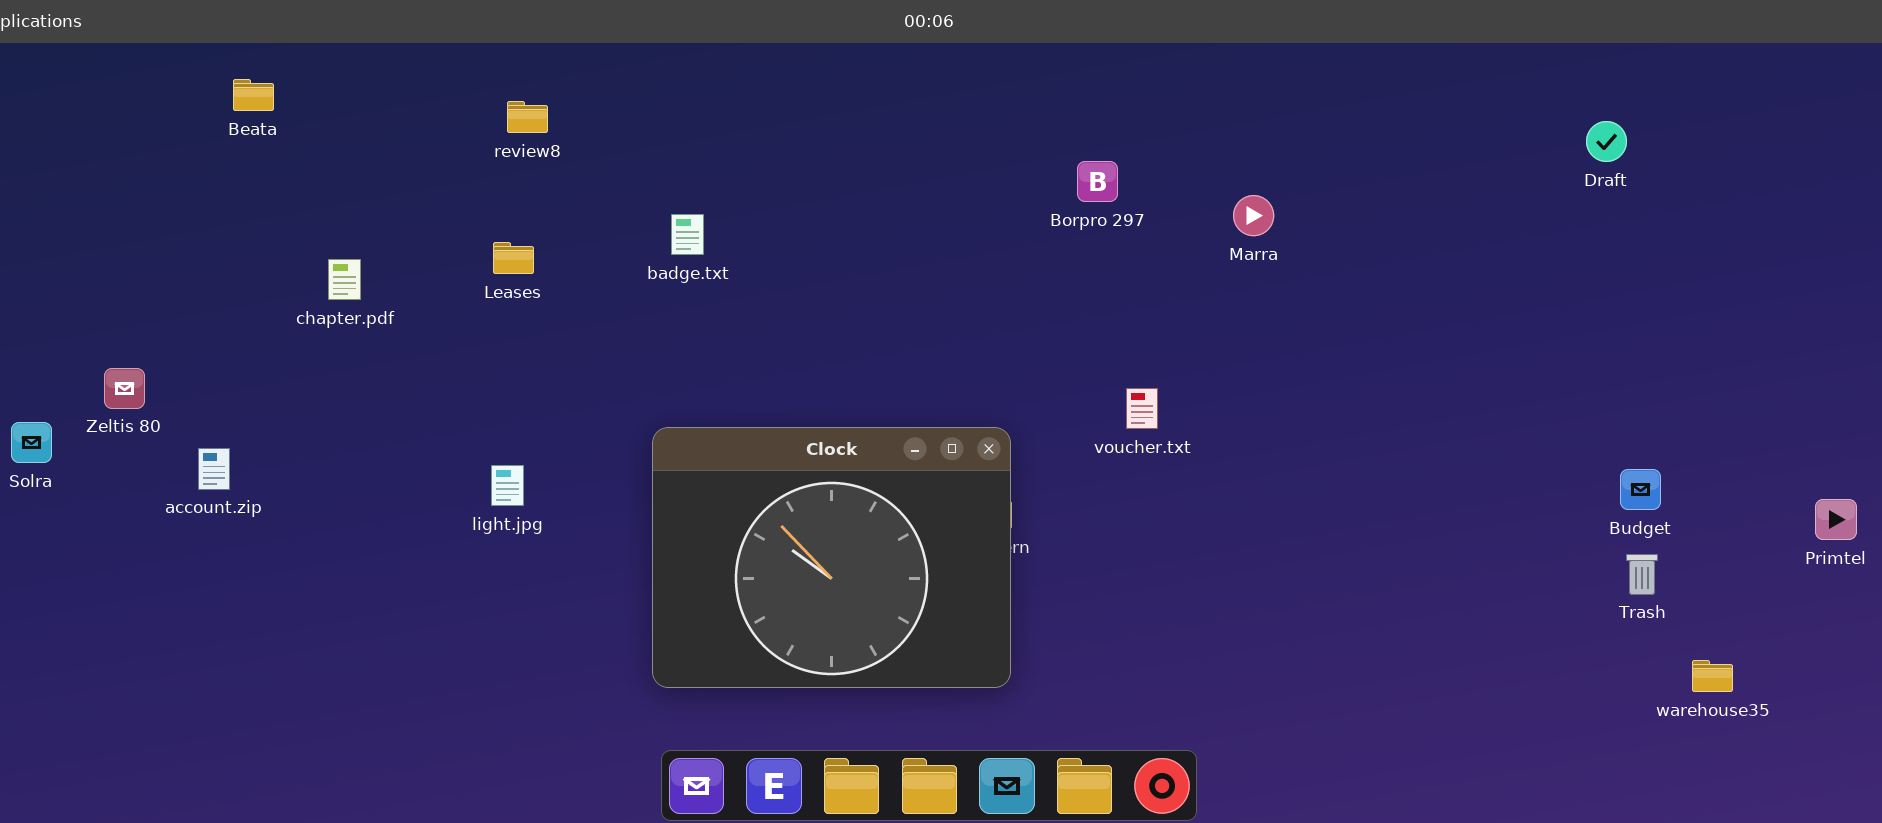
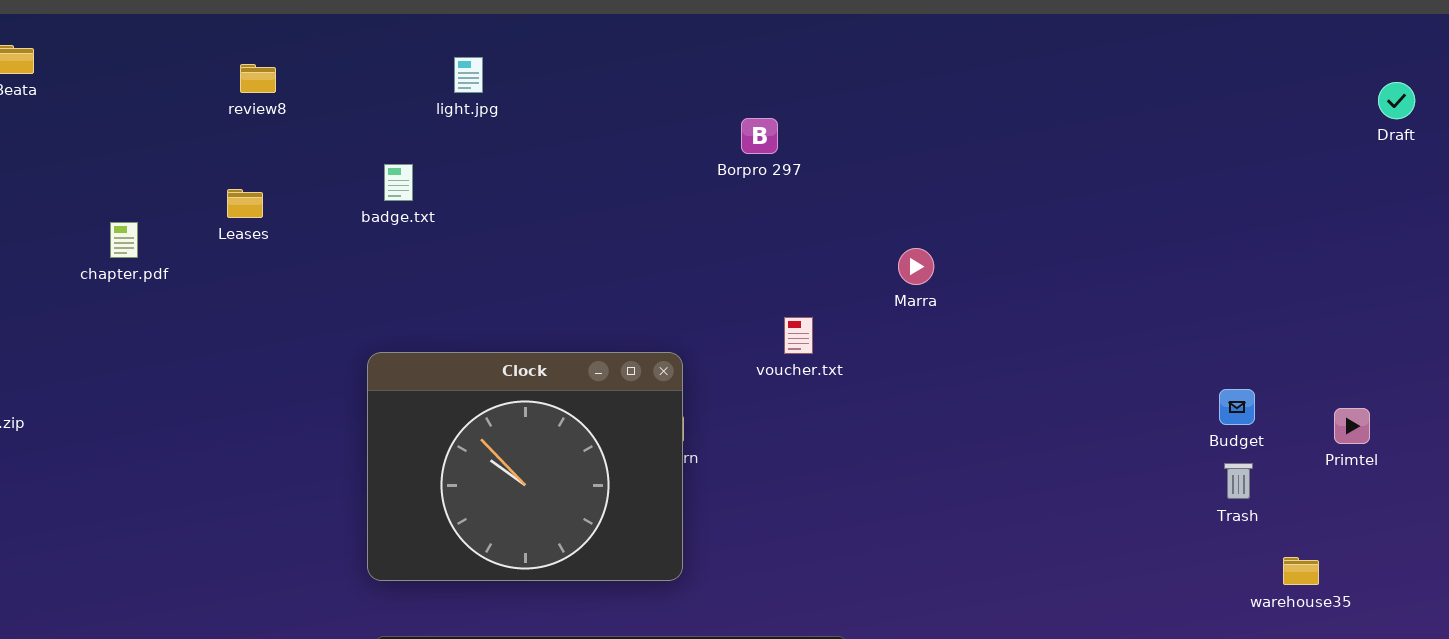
Draft: [1586,121,1627,162] -> [1378,82,1415,119], moved
Marra: [1233,195,1274,236] -> [898,248,934,285], moved
chapter.pdf: [328,259,361,300] -> [110,222,138,258], moved
light.jpg: [491,465,524,506] -> [454,57,483,93], moved
Primtel: [1815,499,1857,540] -> [1334,408,1370,444], moved

